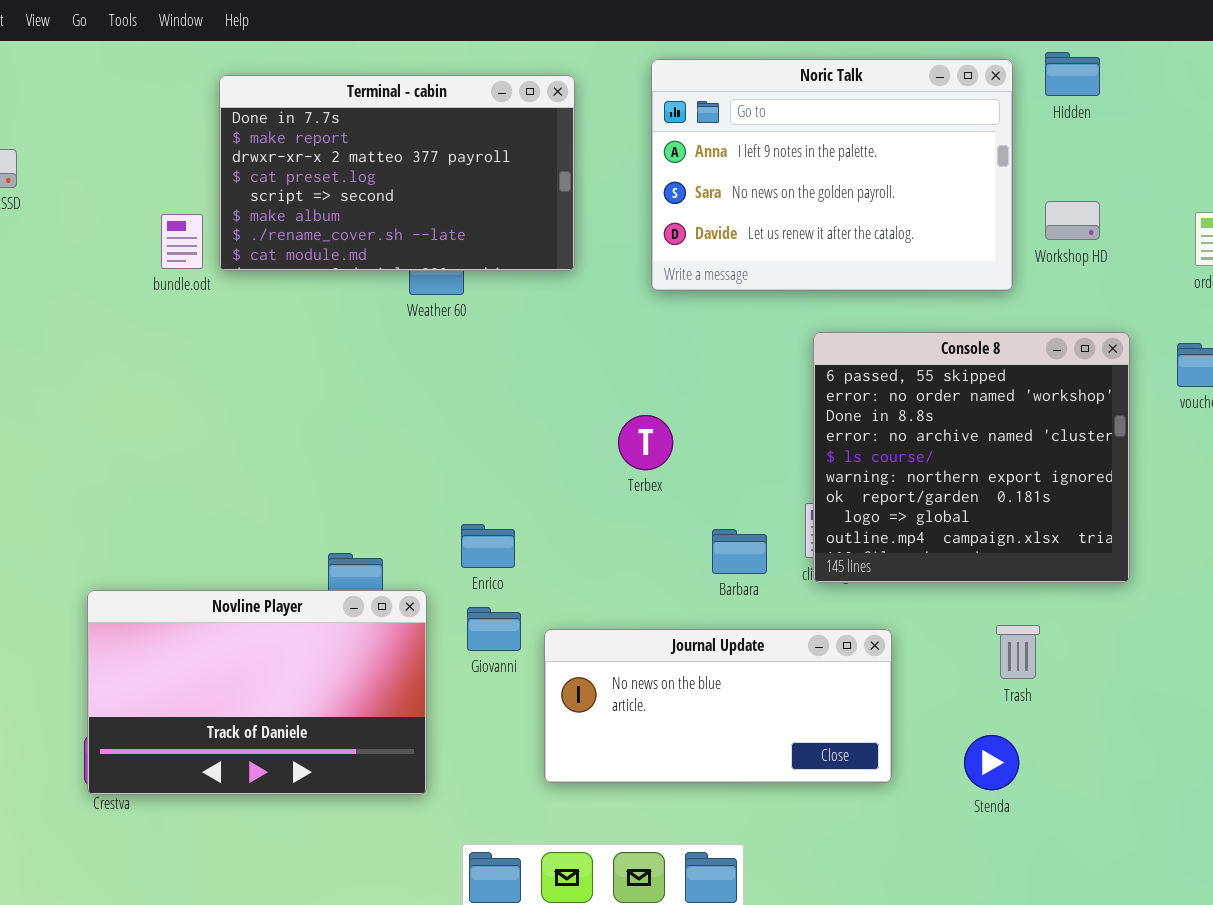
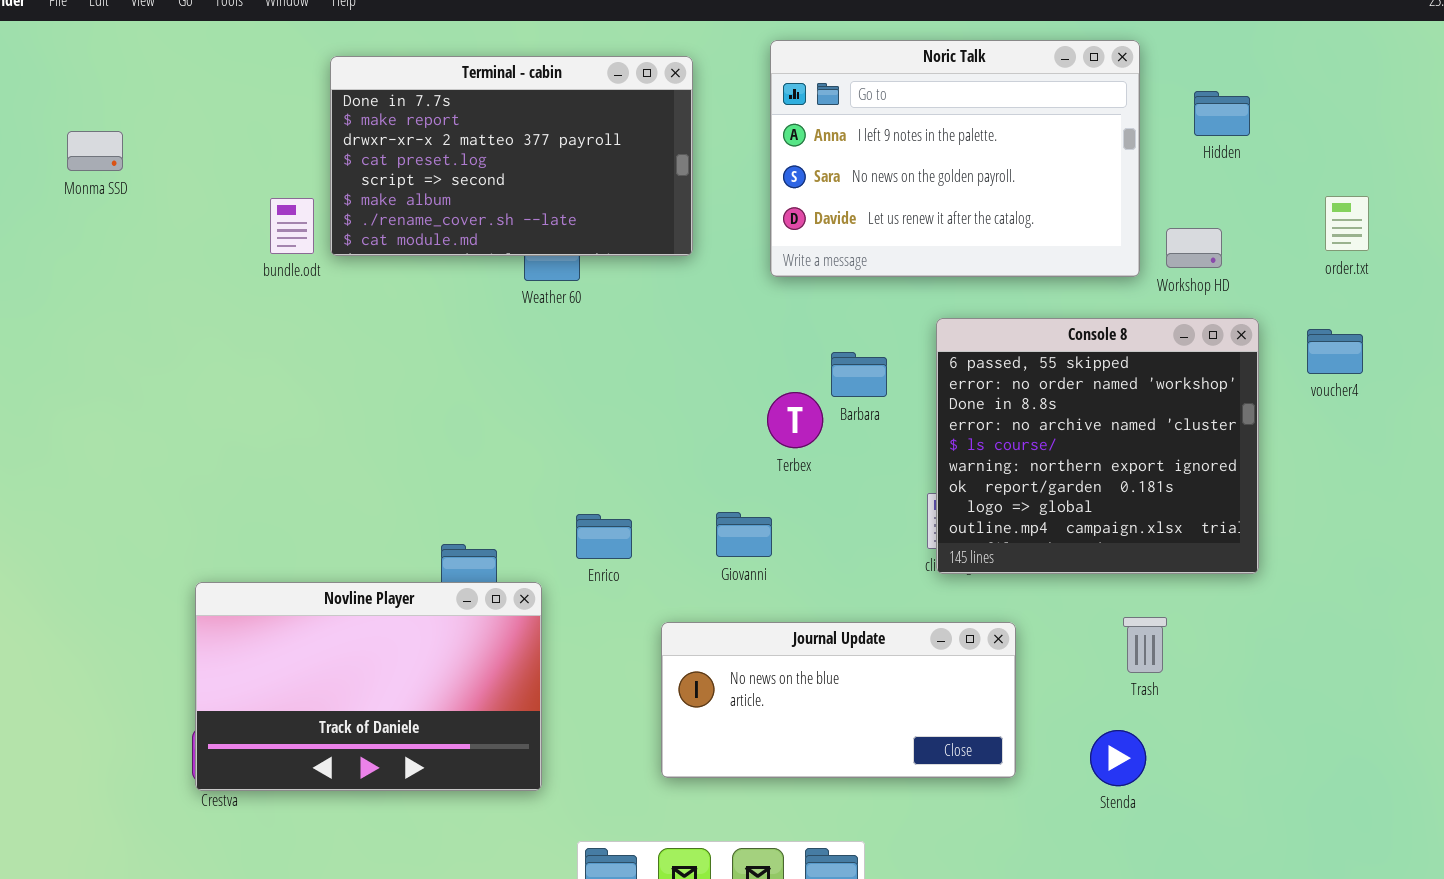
Hidden: [1045,52,1100,96] -> [1194,91,1250,136], moved
Workshop HD: [1045,201,1100,240] -> [1166,228,1222,268], moved
Terbex: [618,415,673,470] -> [767,392,823,448], moved
Barbara: [712,529,767,574] -> [831,352,887,397], moved
Giovanni: [467,607,521,651] -> [716,512,772,557], moved

